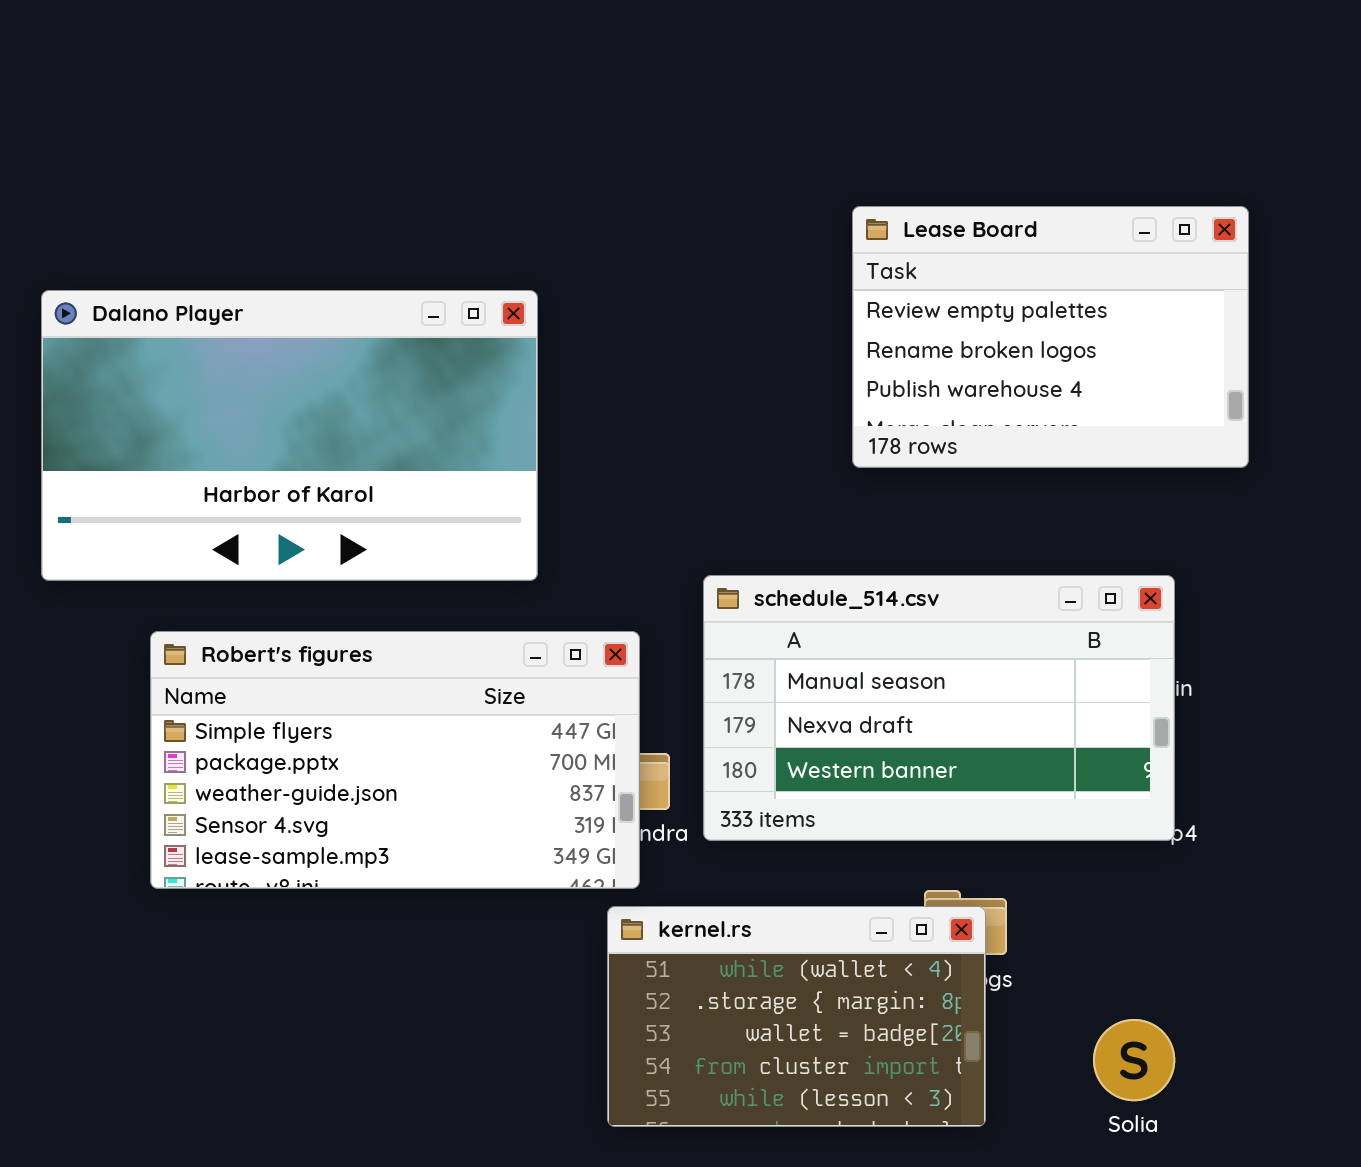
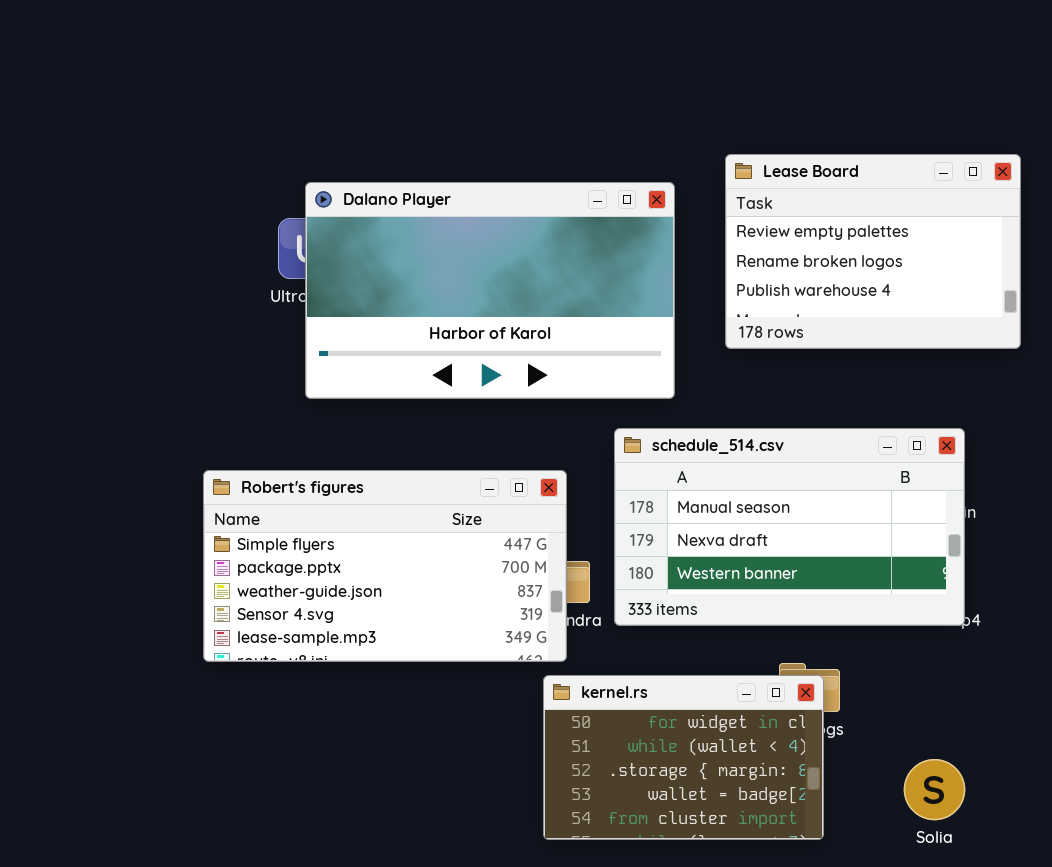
Dalano Player: [41,290,538,581] -> [305,182,675,399], moved
kernel.rs: [607,906,986,1127] -> [543,675,824,840], scrolled up 1 row

